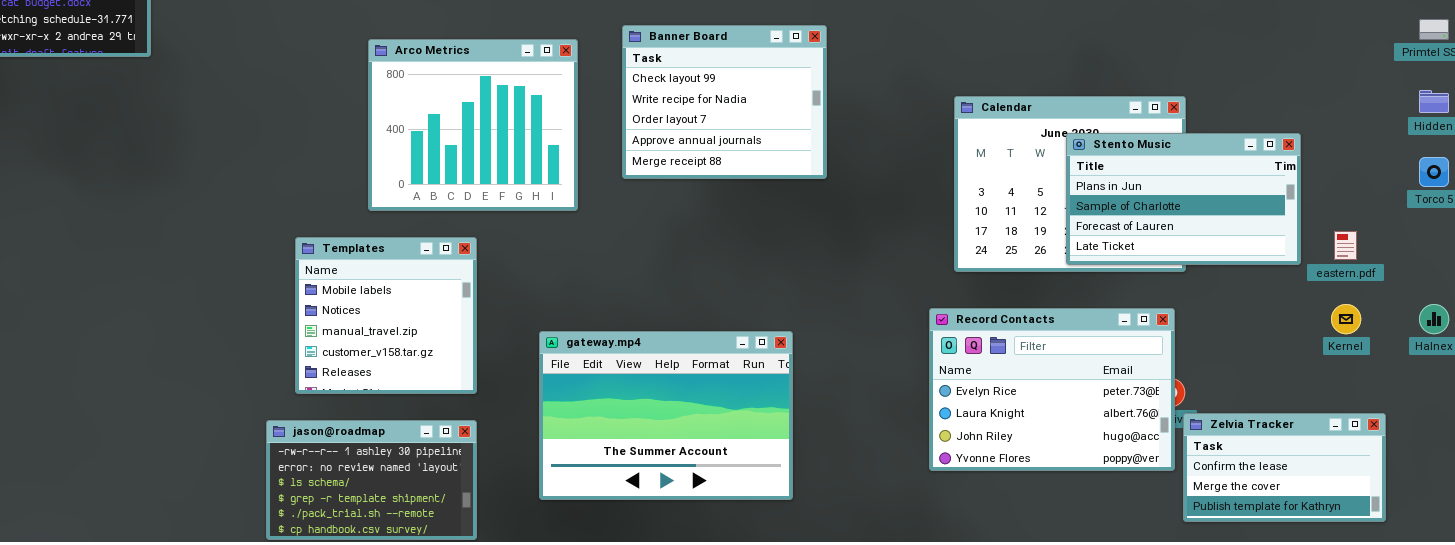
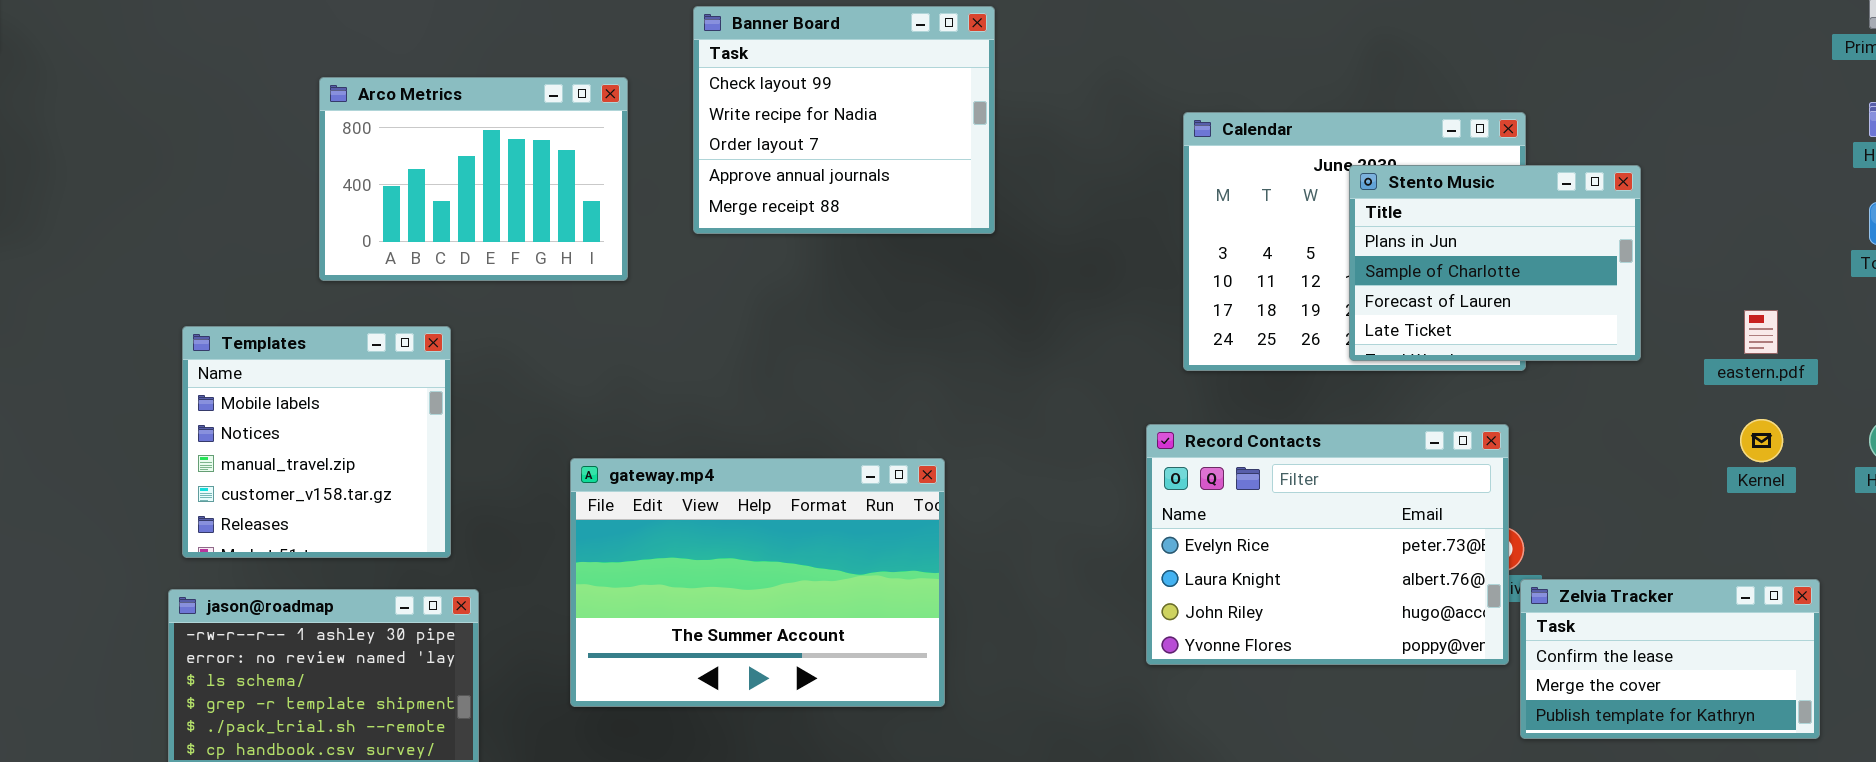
Arco Metrics: [368,39,578,211] -> [319,77,628,281], resized
Stento Music: [1066,133,1301,265] -> [1349,165,1641,361], resized
Templates: [295,237,477,394] -> [182,326,451,558], moved

